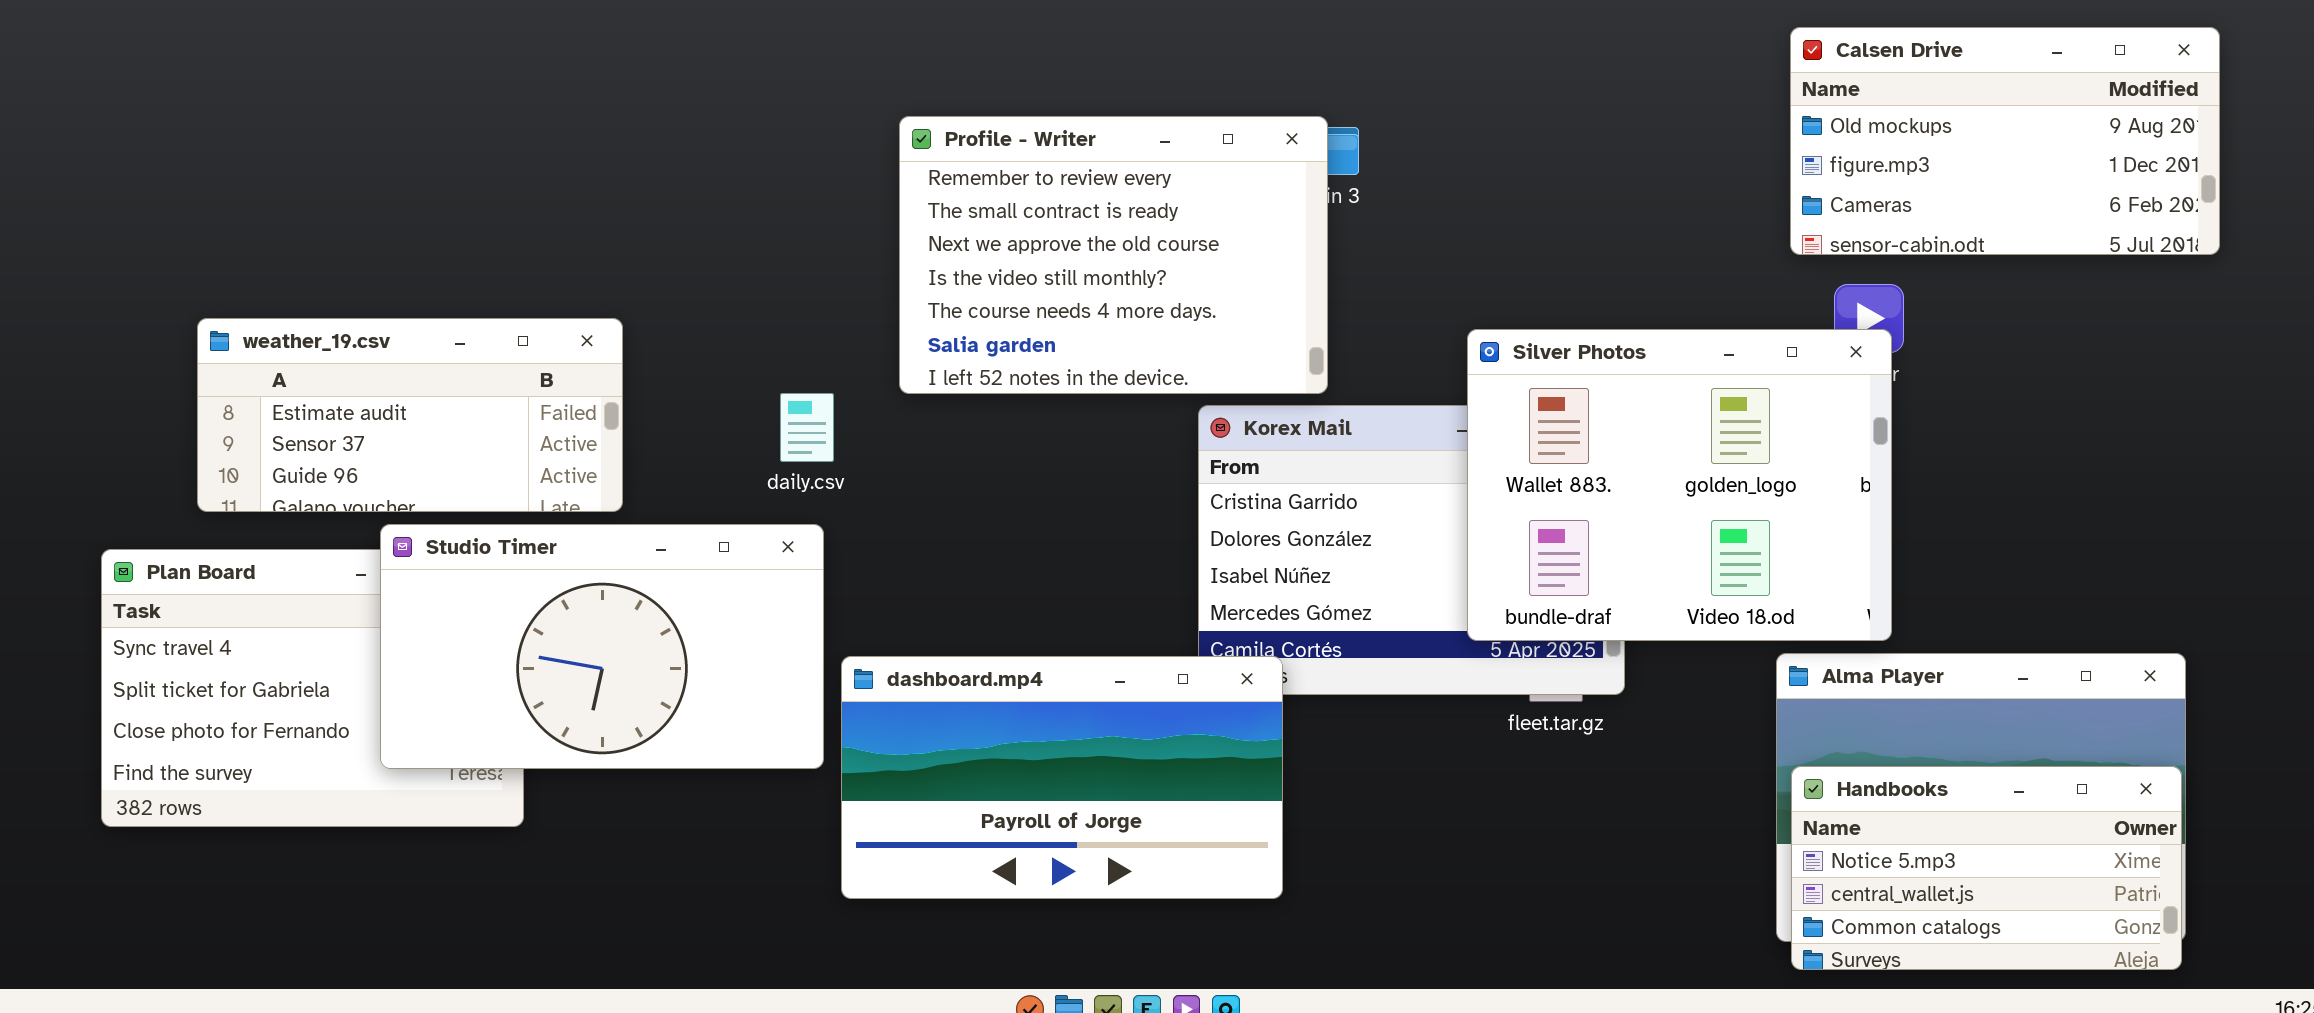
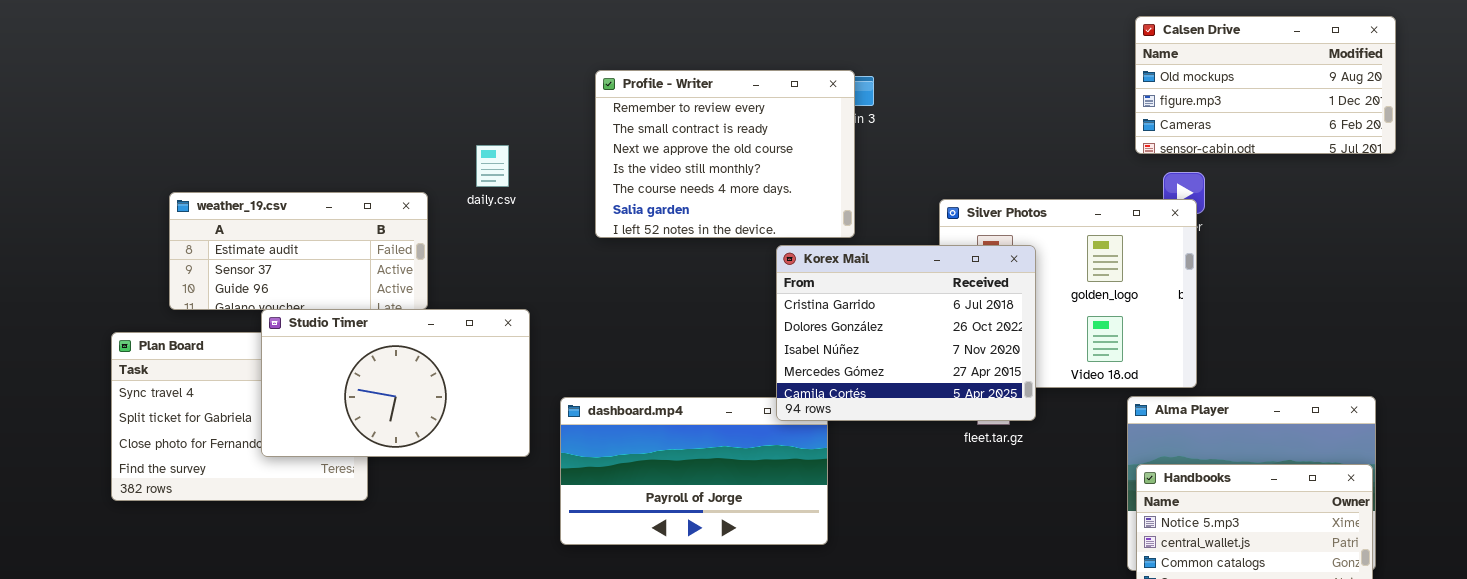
daily.csv: [780,393,834,462] -> [476,145,509,187], moved
Korex Mail: [1198,405,1625,695] -> [776,245,1036,421], raised
Studio Timer: [380,524,824,769] -> [261,309,530,457], moved

